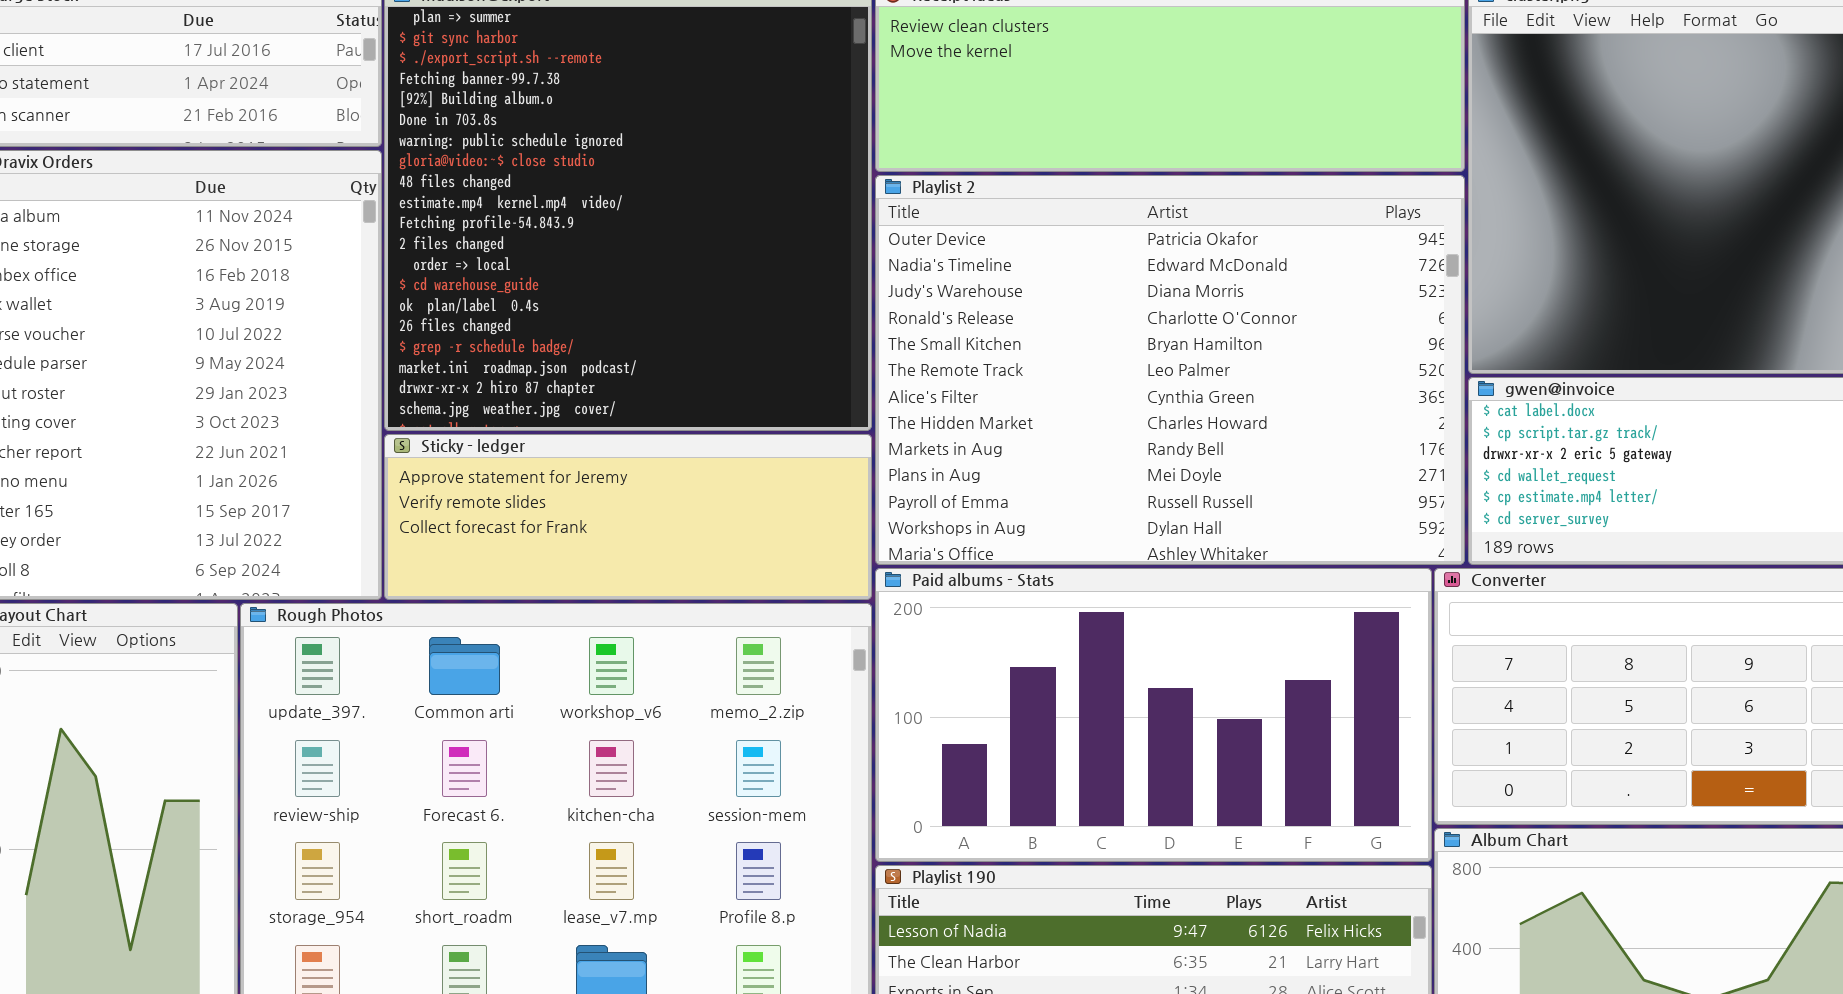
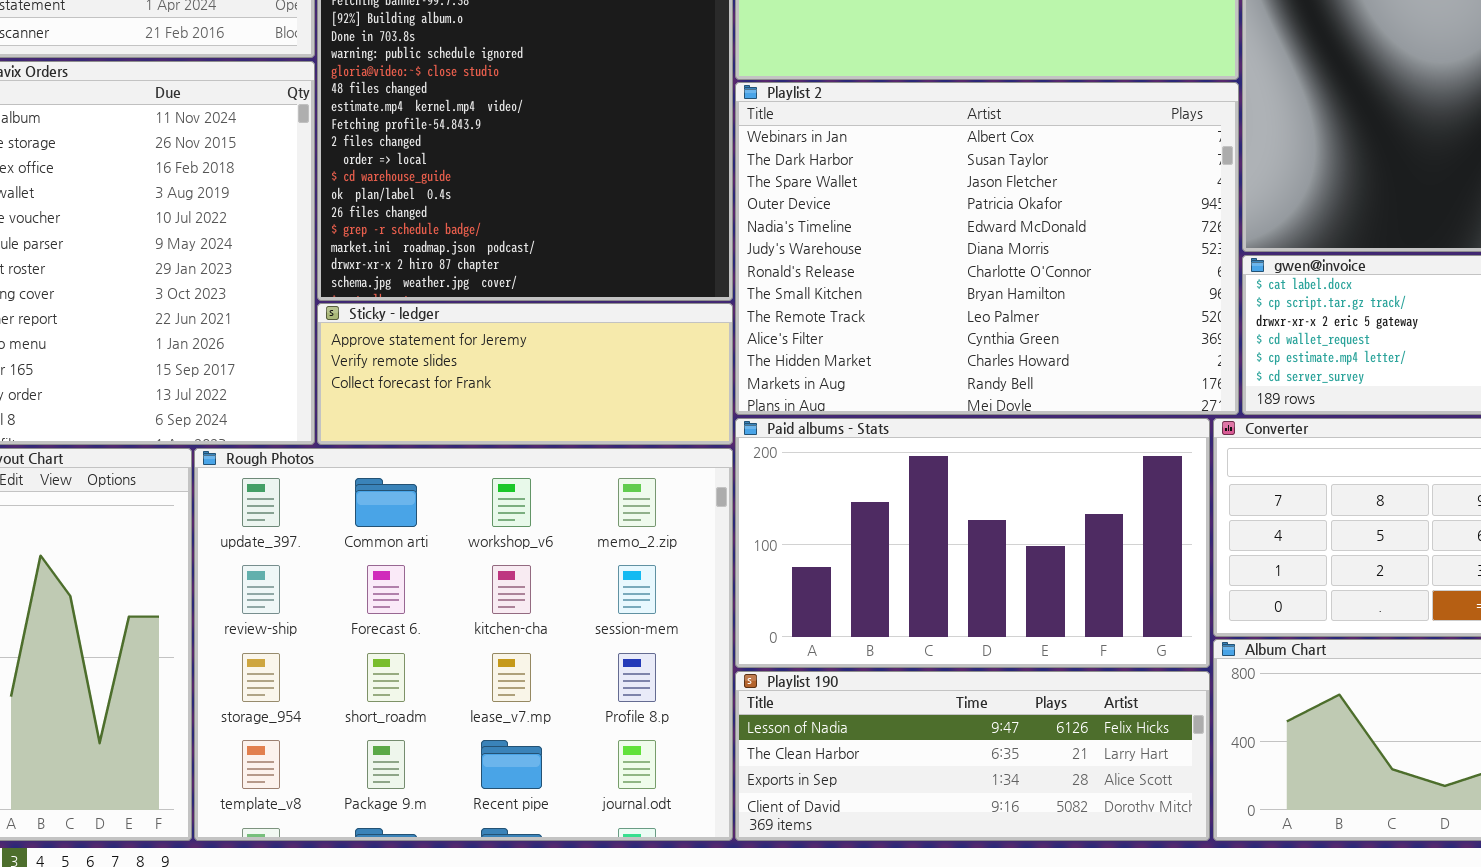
Playlist 2: [875,175,1465,565] -> [735,82,1239,415], scrolled up 3 rows

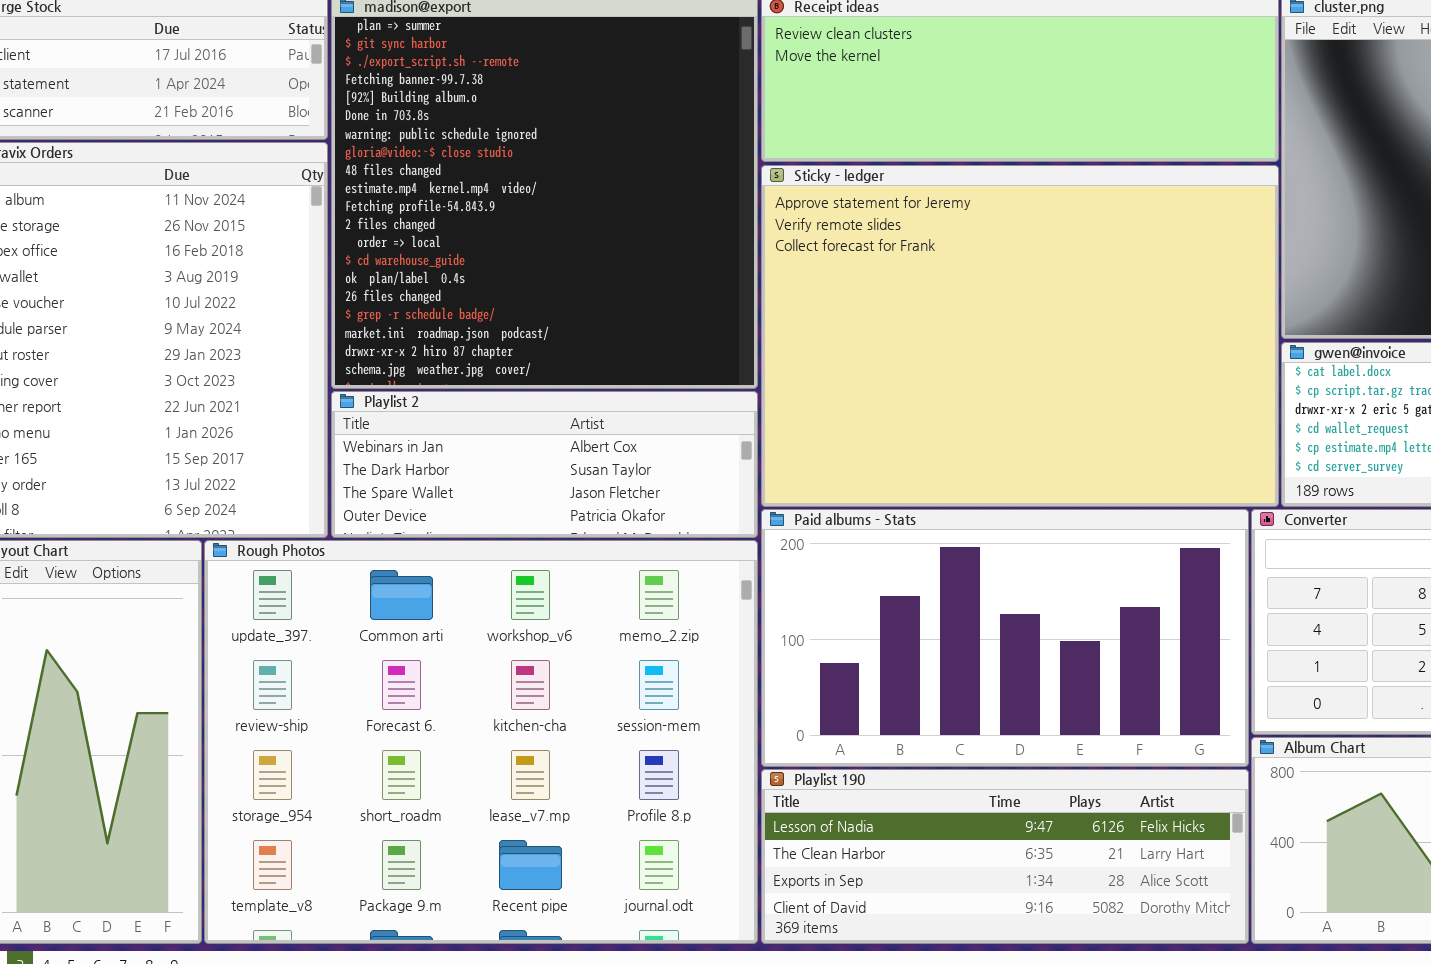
Playlist 2: [735,82,1239,415] -> [331,391,758,538], moved, resized
Sticky - ledger: [317,303,733,445] -> [761,165,1279,507], moved, resized

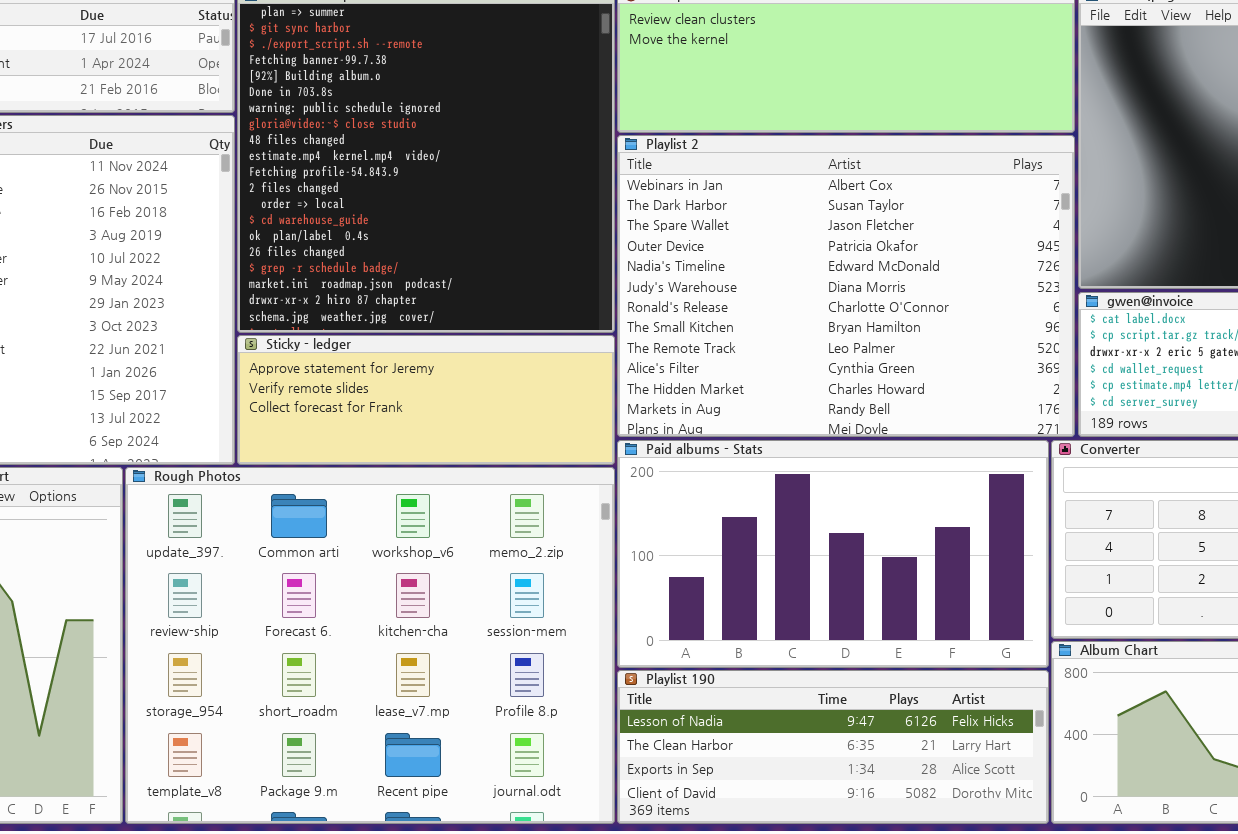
Sticky - ledger: [761,165,1279,507] -> [237,335,615,465], moved, resized
Playlist 2: [331,391,758,538] -> [617,135,1075,437], moved, resized

